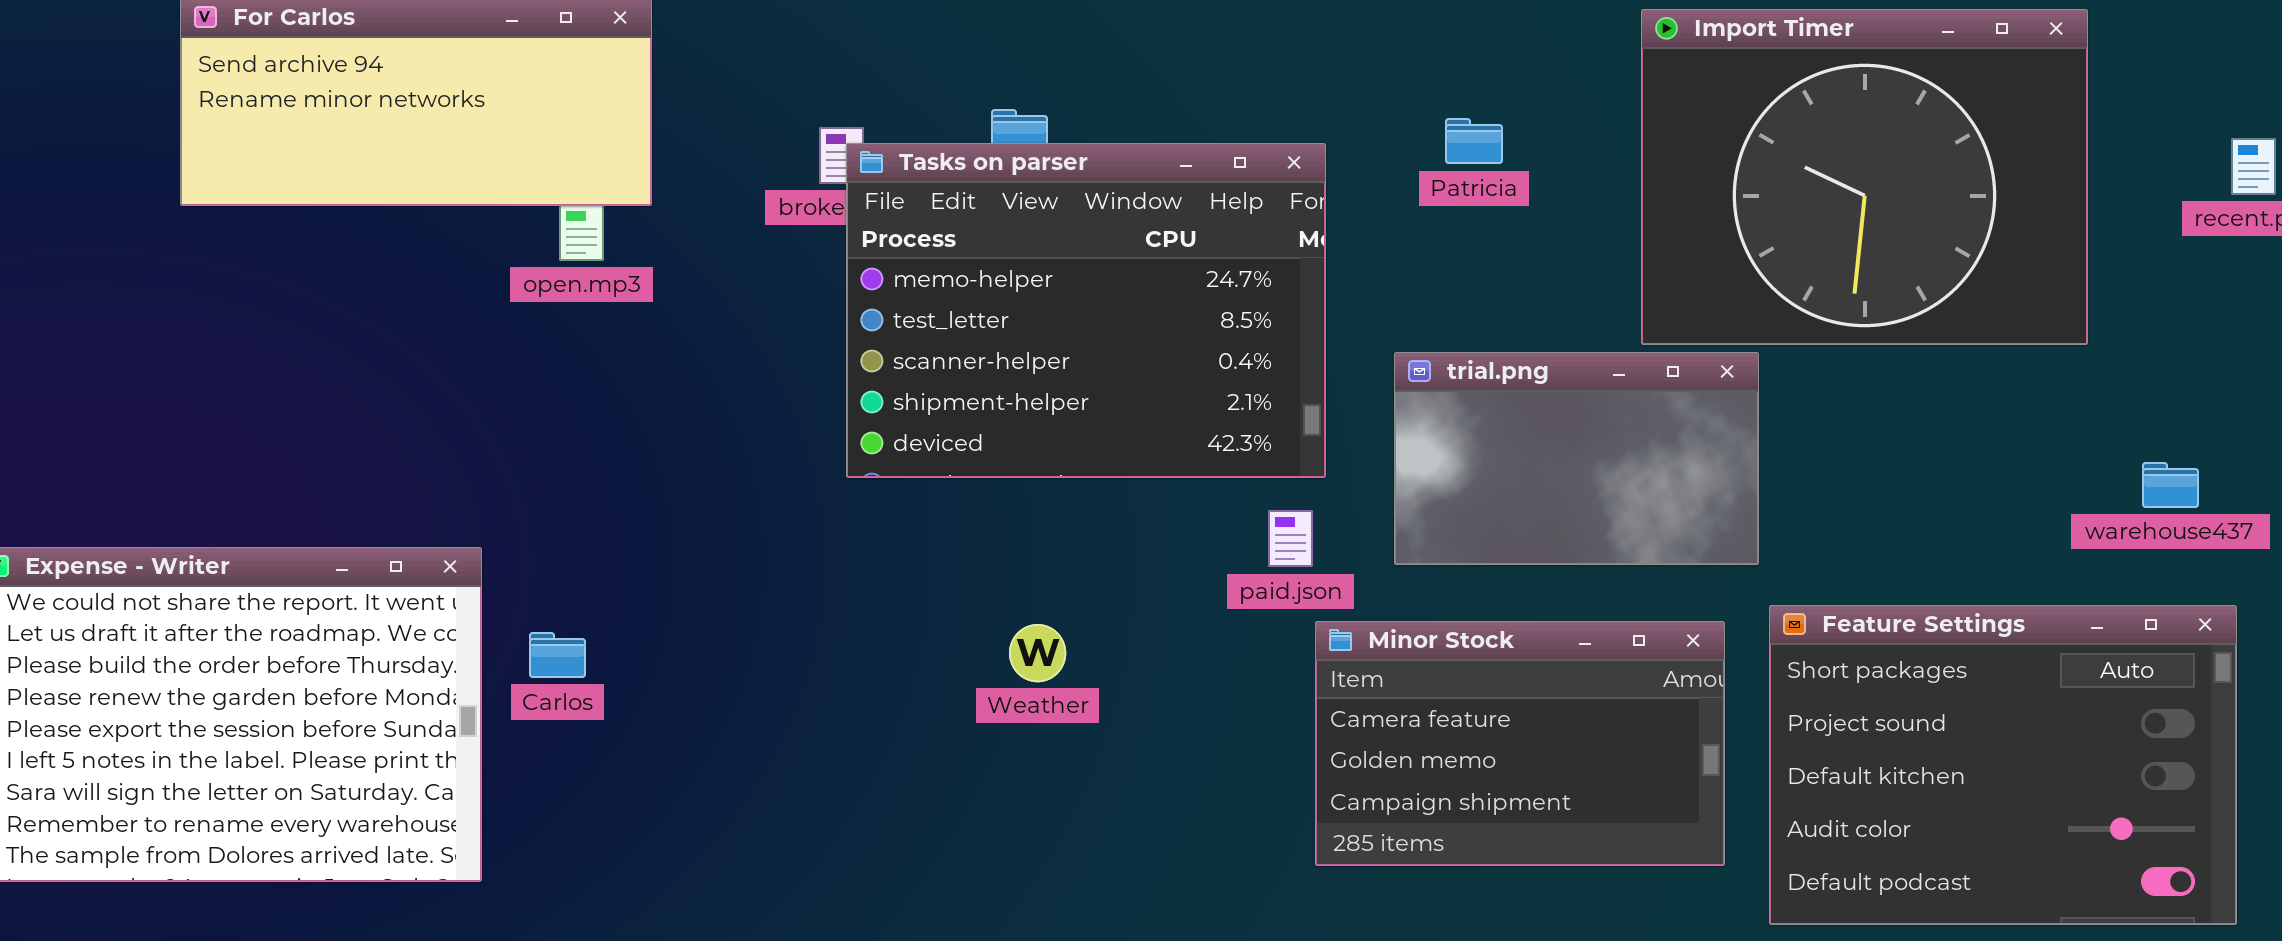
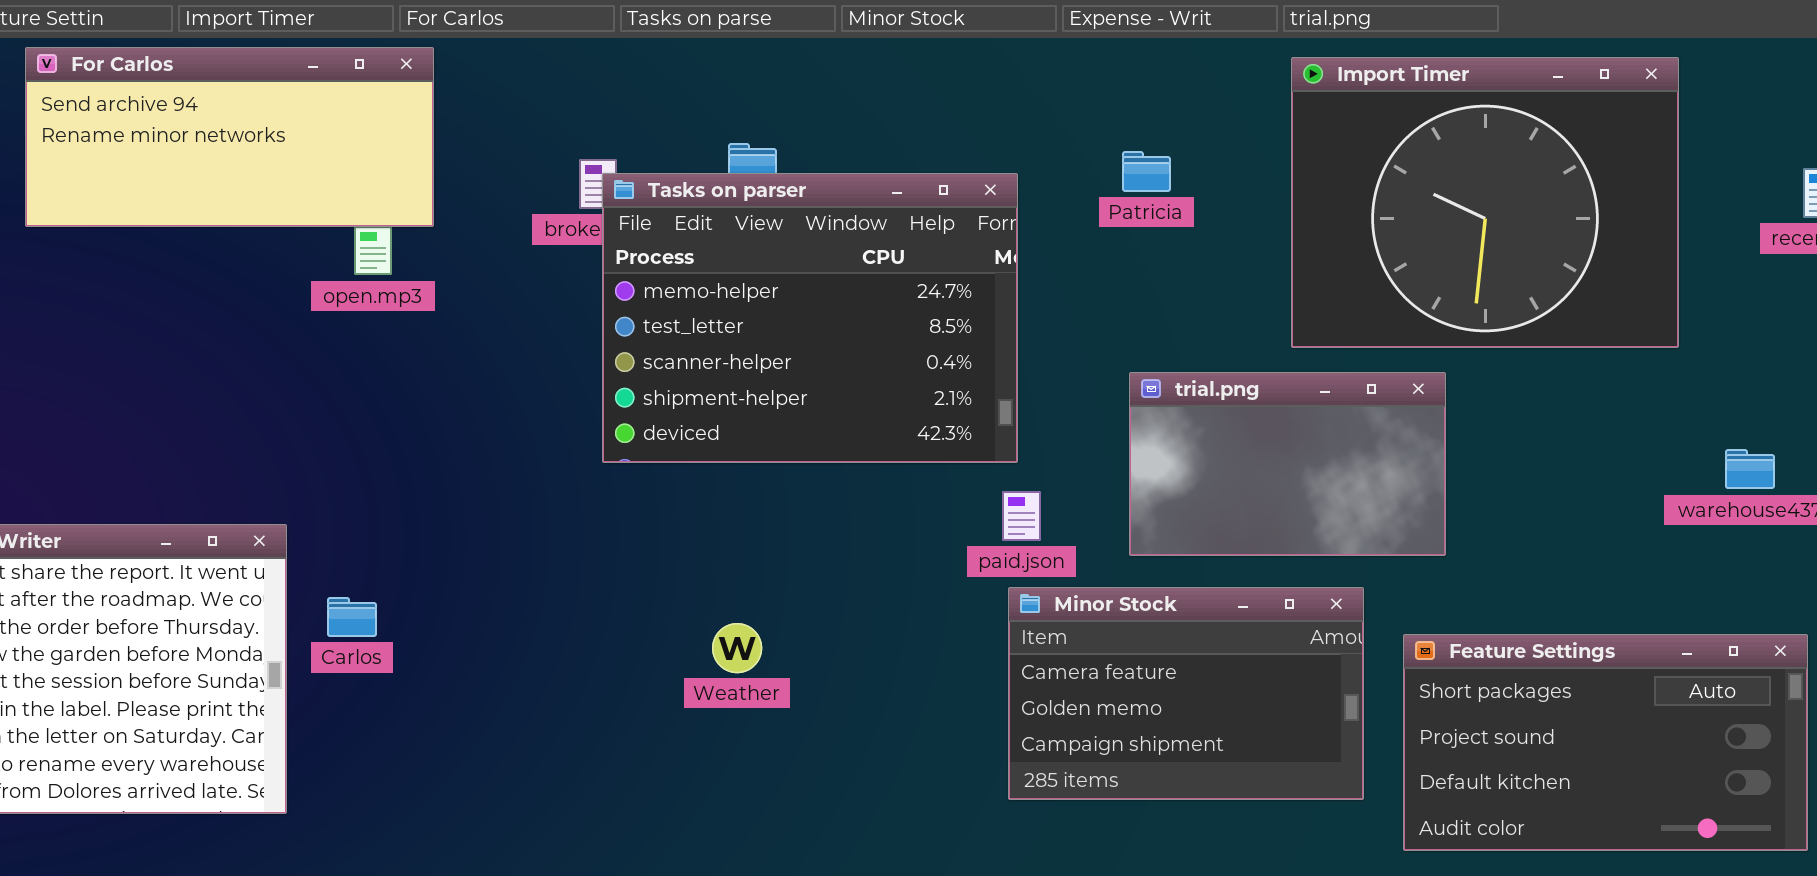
trial.png: [1394,352,1759,565] -> [1129,372,1446,556], moved
paid.json: [1268,510,1313,567] -> [1002,491,1041,541], moved
Feature Settings: [1769,605,2237,925] -> [1403,634,1808,851], resized
Weather: [1009,624,1066,682] -> [712,623,762,673], moved

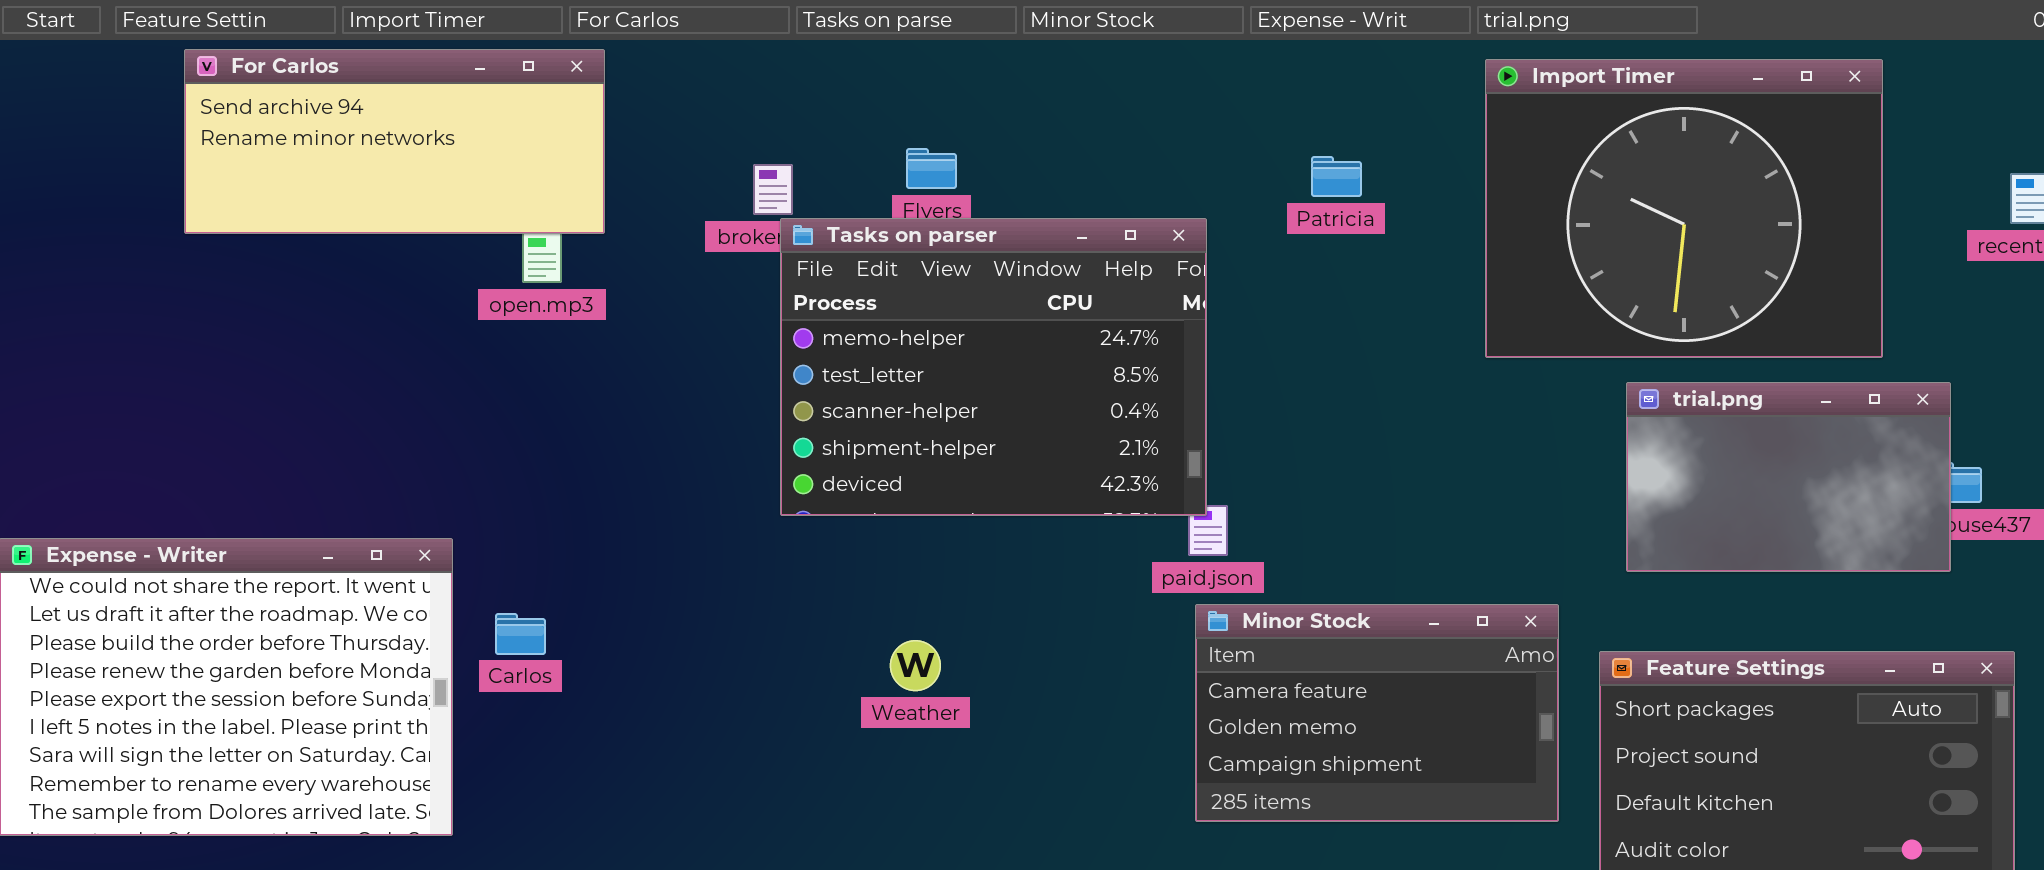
Tasks on parser: [602,173,1018,463] -> [780,218,1207,516], moved
trial.png: [1129,372,1446,556] -> [1626,382,1951,572], moved

